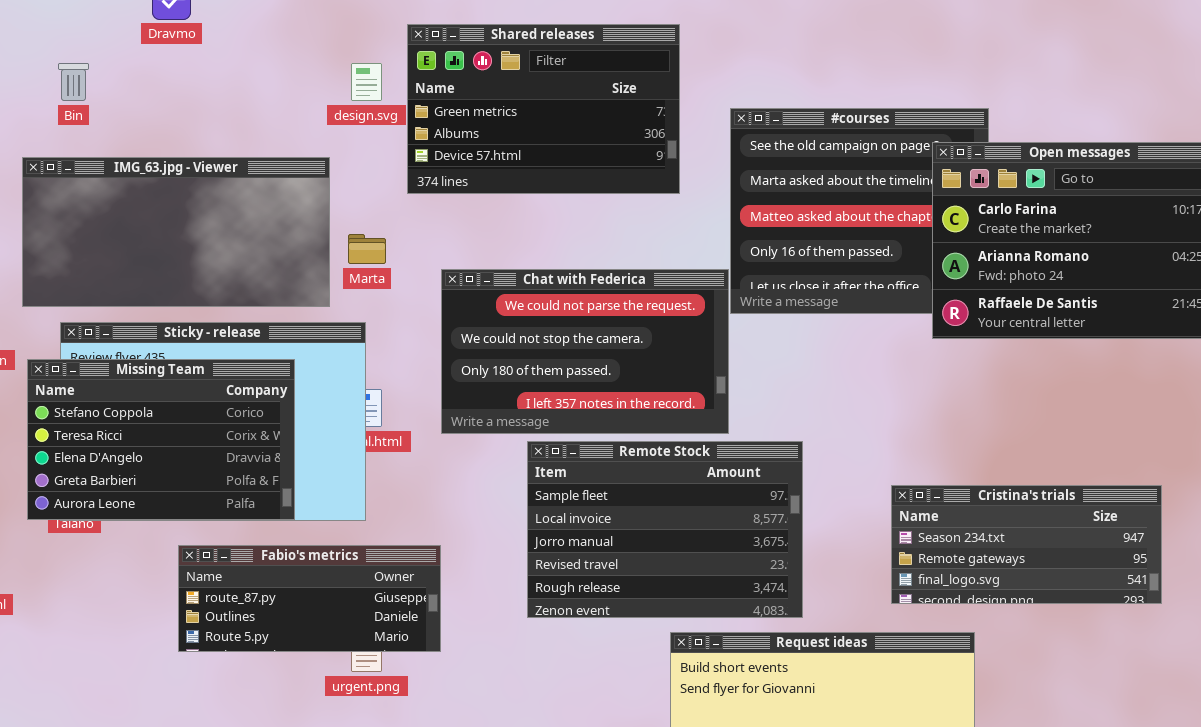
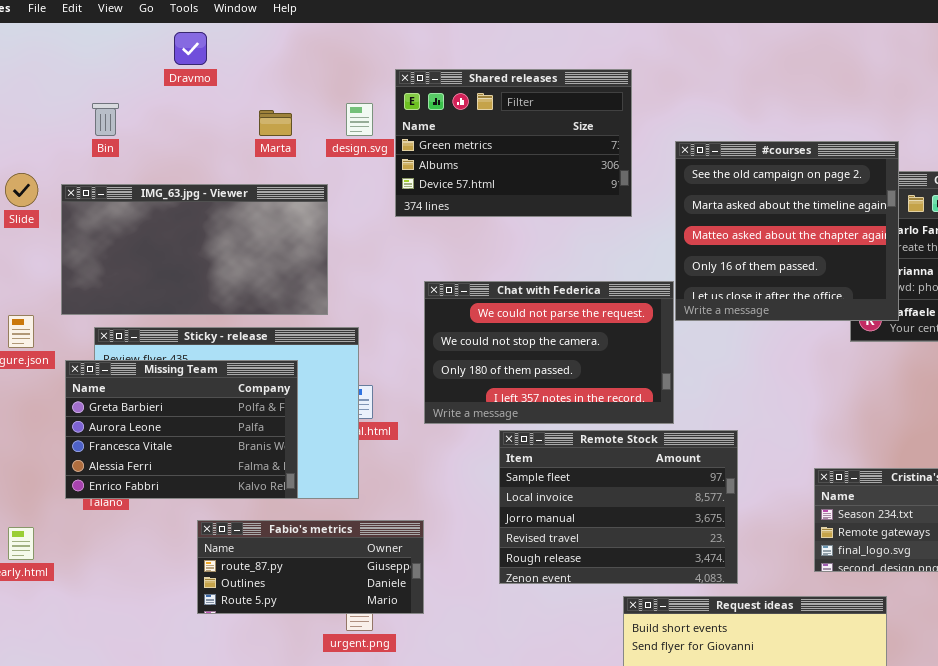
#courses: [730,108,989,314] -> [675,141,899,321], raised
Marta: [348,234,386,264] -> [259,110,292,136], moved
Missing Team: [27,359,295,520] -> [65,360,298,499], scrolled down 3 rows

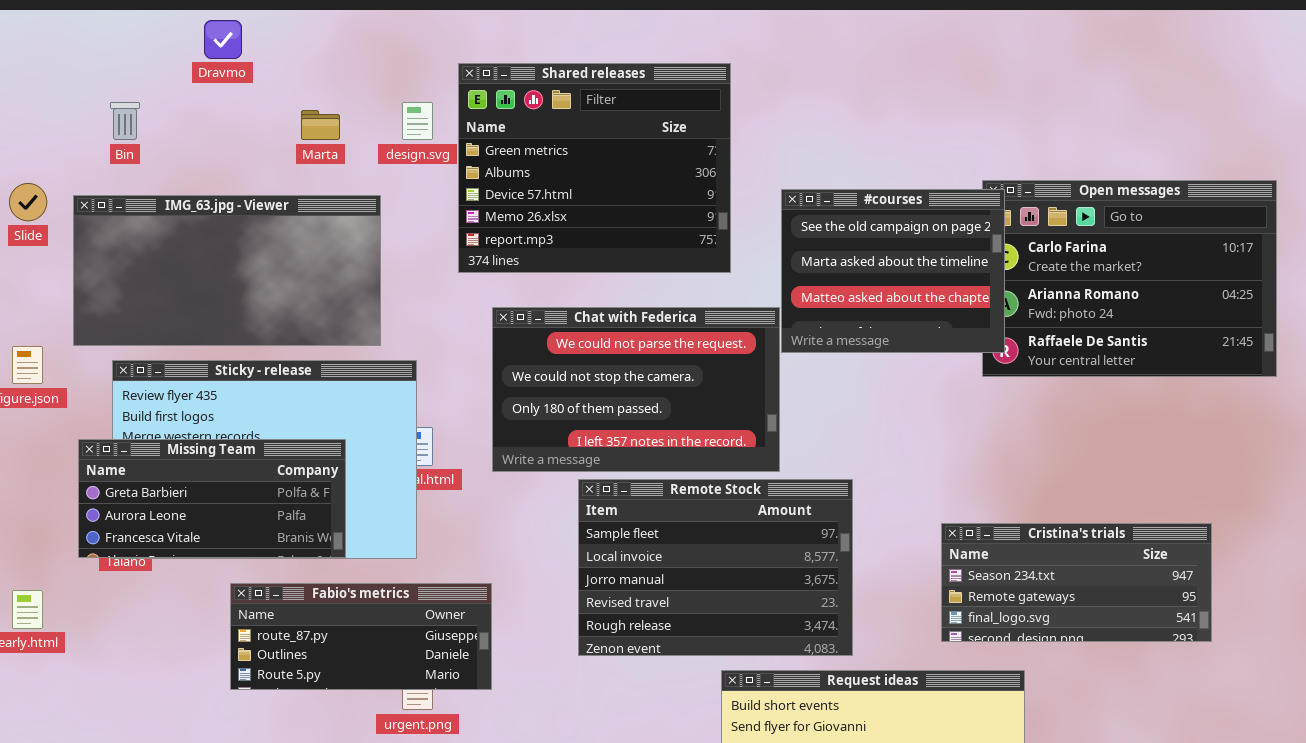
Shared releases: [395,69,632,217] -> [458,63,731,273], resized
#courses: [675,141,899,321] -> [781,189,1005,353], resized
Missing Team: [65,360,298,499] -> [78,439,346,558], resized

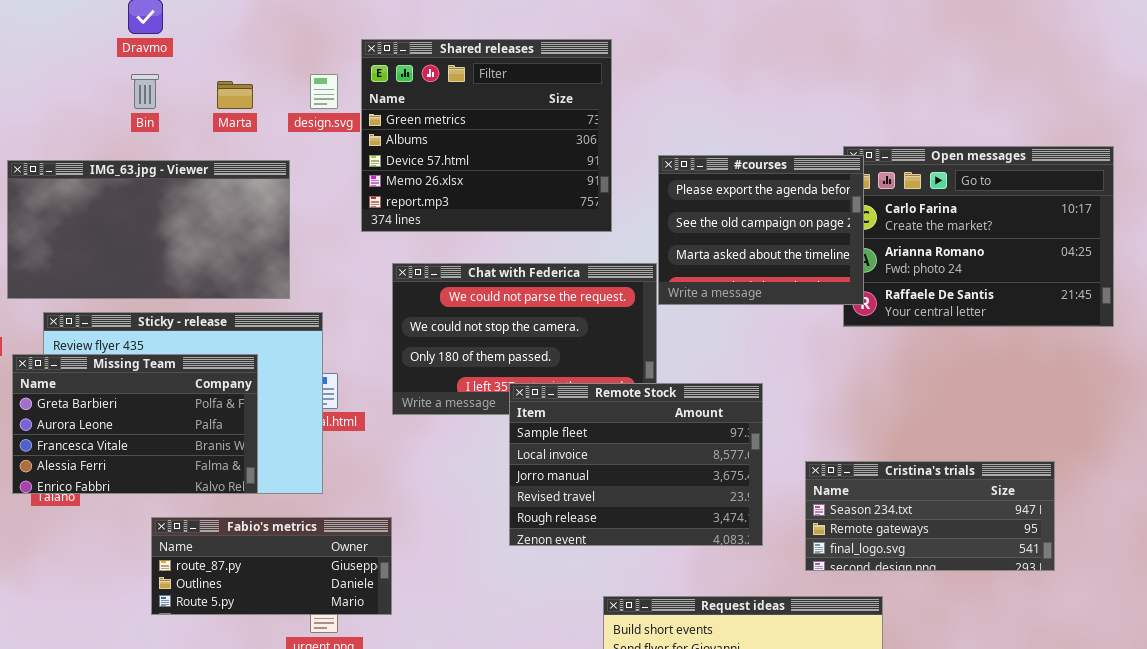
Bin: [110,102,140,140] -> [131,74,159,109], moved
#courses: [781,189,1005,353] -> [658,155,864,305], scrolled up 1 row
Missing Team: [78,439,346,558] -> [12,354,258,494], resized
Remote Stock: [578,479,853,656] -> [509,383,763,546], moved

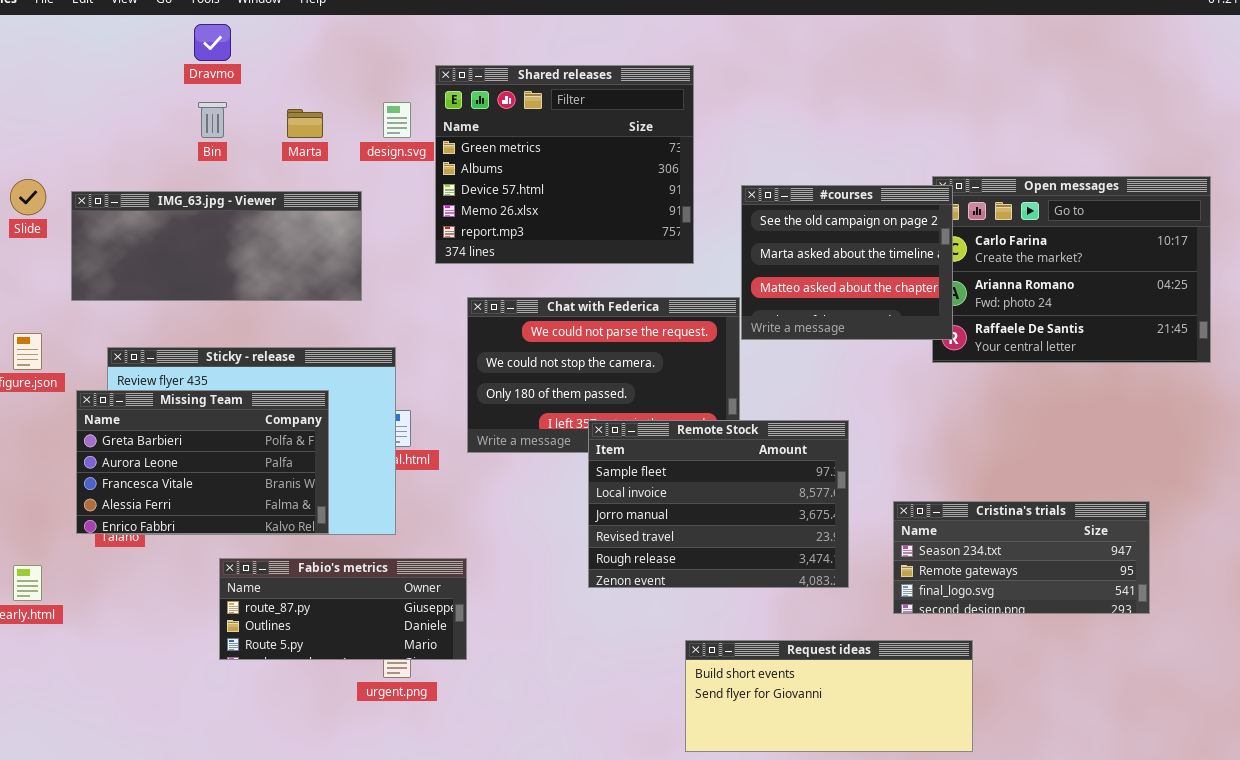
#courses: [658,155,864,305] -> [741,185,953,340], scrolled down 1 row
IMG_63.jpg - Viewer: [7,160,290,299] -> [71,191,362,301], resized

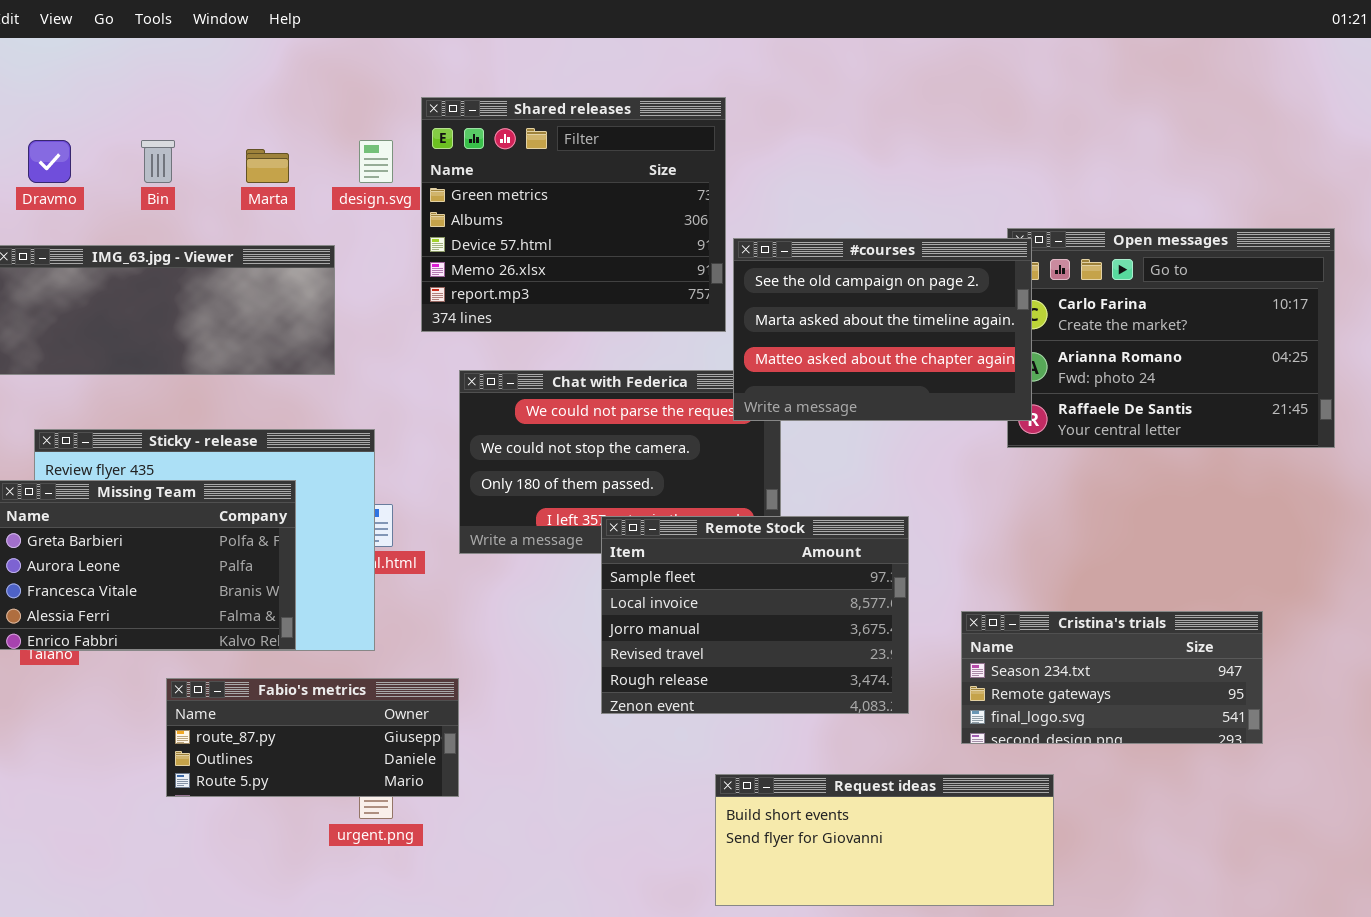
Dravmo: [194,24,231,61] -> [28,140,71,183], moved
#courses: [741,185,953,340] -> [733,238,1032,421], resized

